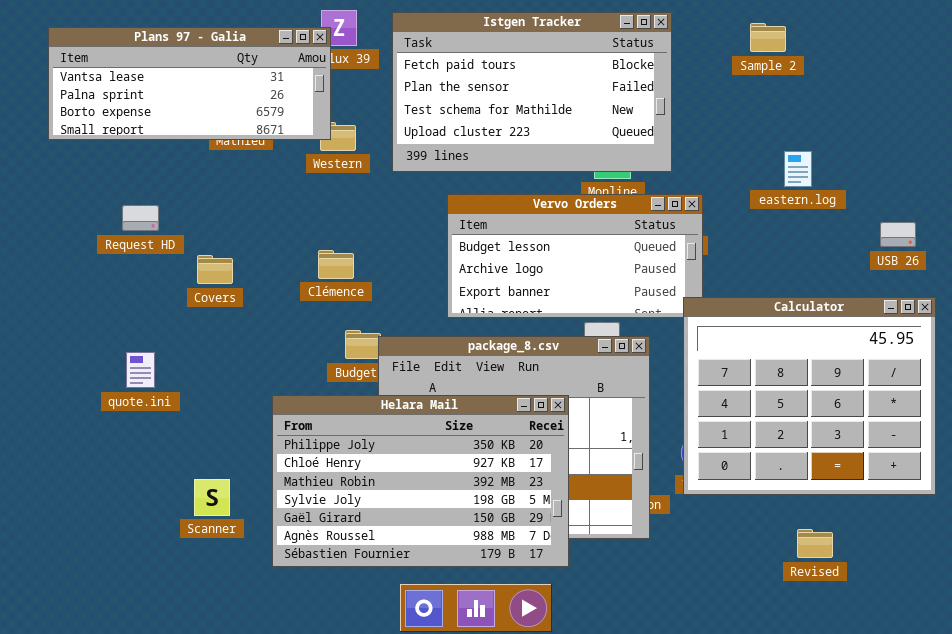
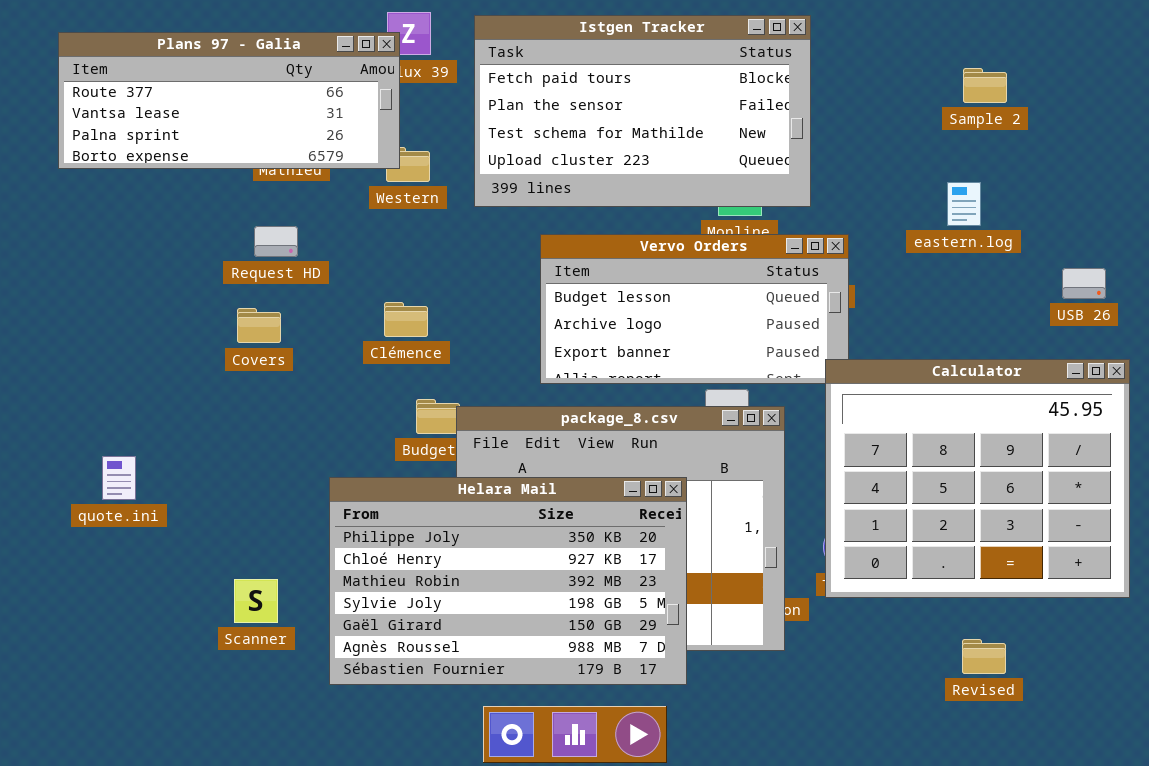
Sample 2: [750,23,786,52] -> [963,68,1007,103], moved
Plans 97 - Galia: [48,27,331,140] -> [58,32,400,169], scrolled up 1 row
Request HD: [122,205,159,231] -> [254,226,298,257], moved
quote.ini: [126,352,155,388] -> [102,456,136,500], moved

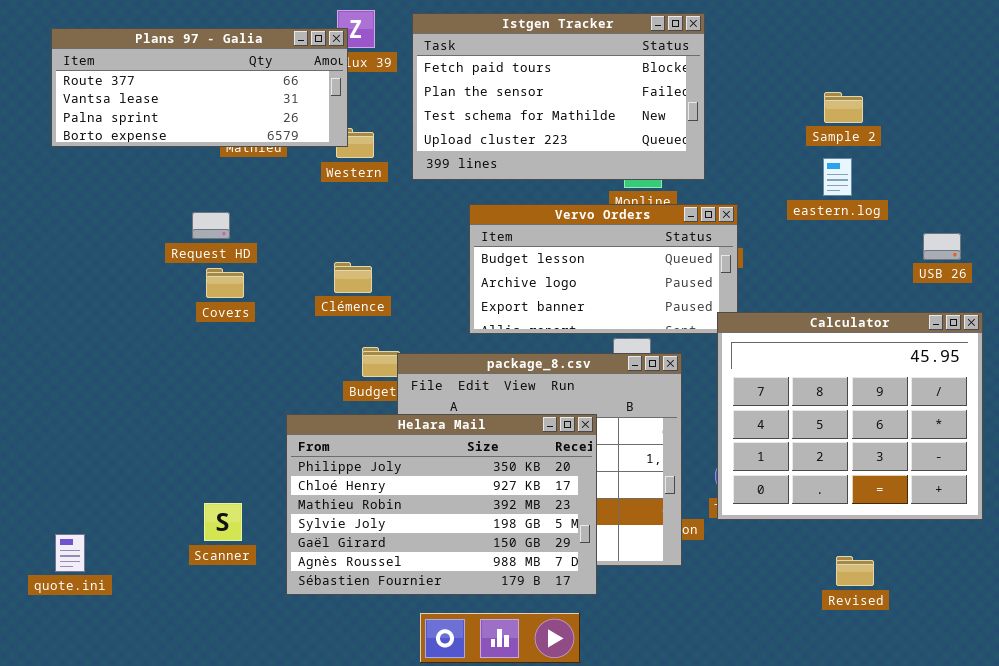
Sample 2: [963,68,1007,103] -> [824,92,863,123], moved
Request HD: [254,226,298,257] -> [192,212,230,239], moved
quote.ini: [102,456,136,500] -> [55,534,85,572], moved

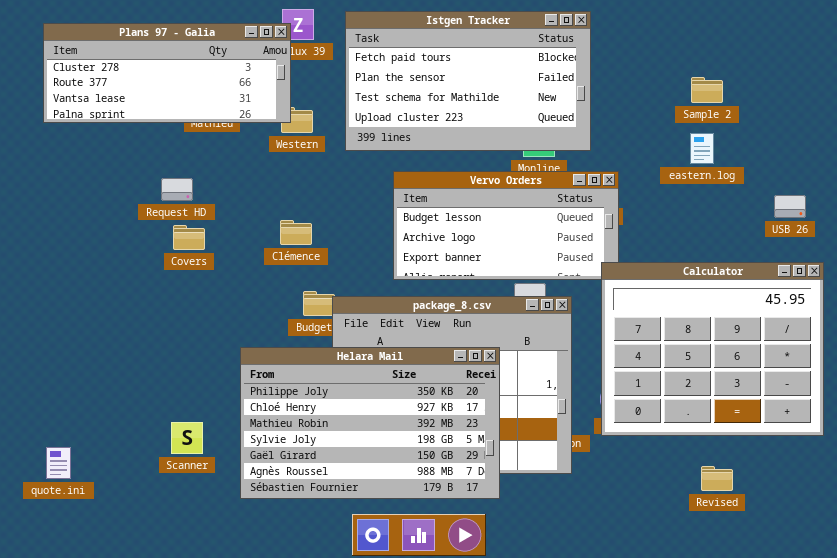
Plans 97 - Galia: [51,28,348,147] -> [43,23,291,123], scrolled up 1 row

